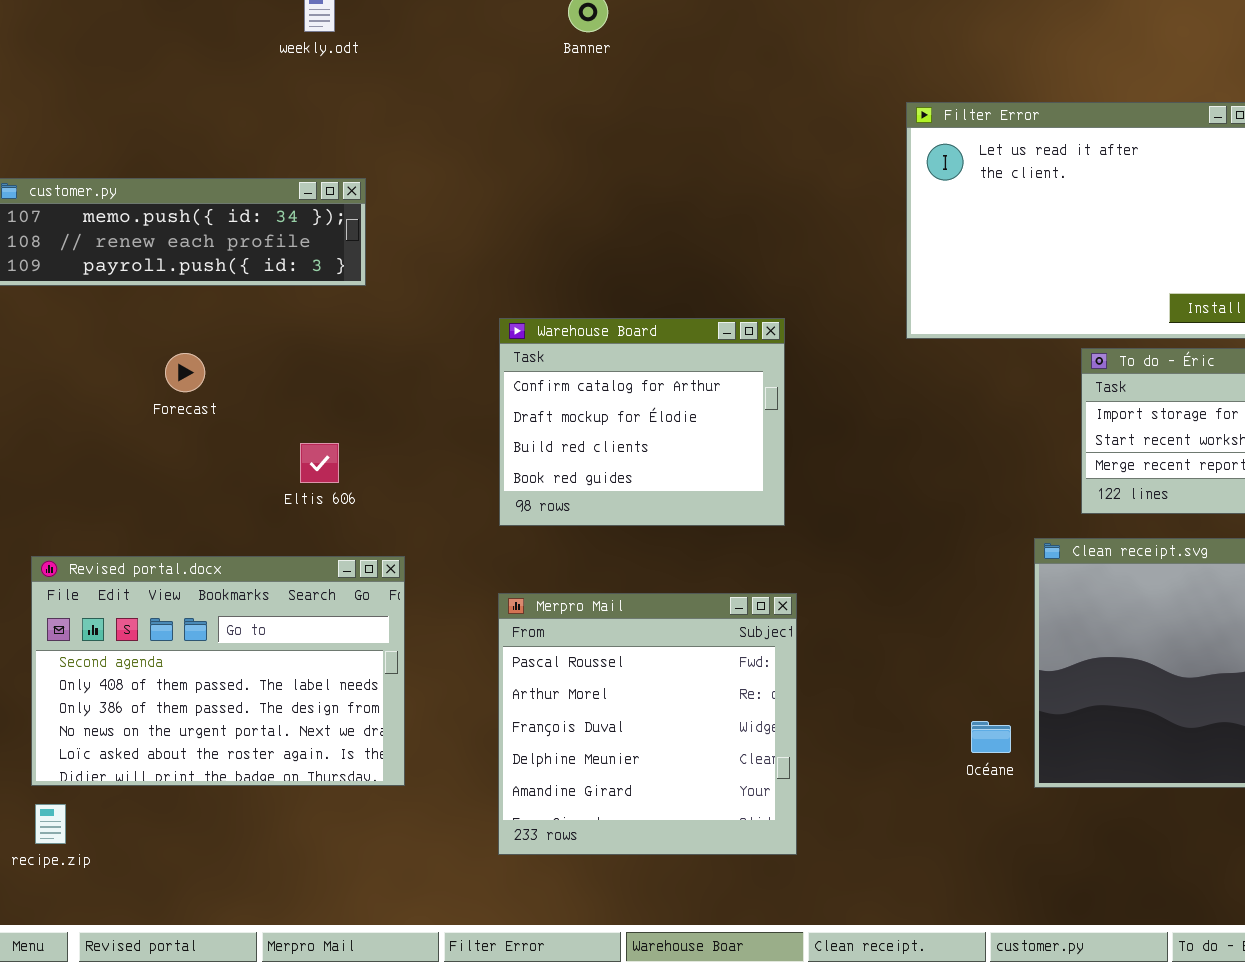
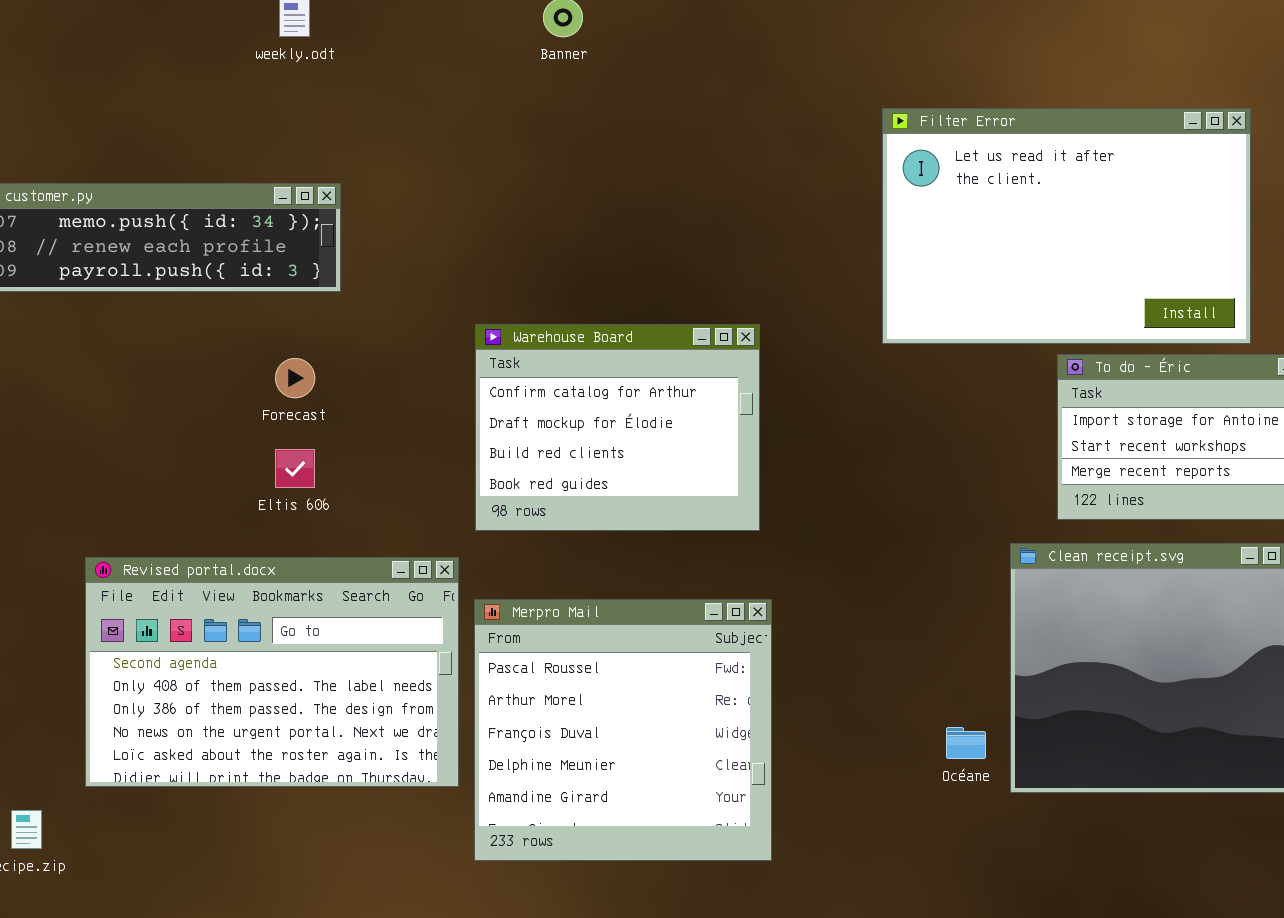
Forecast: [165,353,205,392] -> [275,358,315,398], moved
Revised portal.docx: [31,556,405,786] -> [85,557,459,787], moved

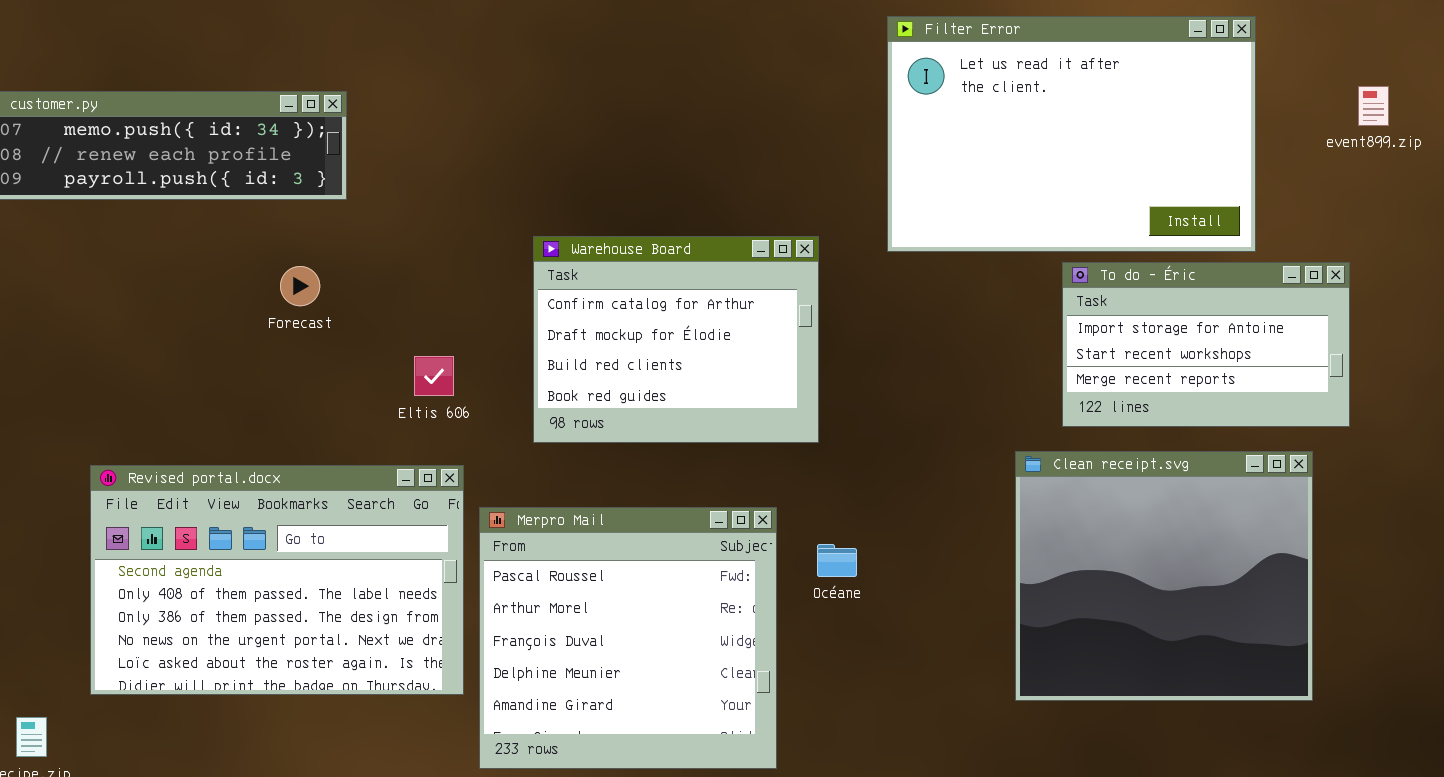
Warehouse Board: [475,324,760,531] -> [533,236,819,443], moved
Eltis 606: [275,449,315,488] -> [414,356,454,396], moved
Océane: [946,727,986,759] -> [817,544,857,577], moved

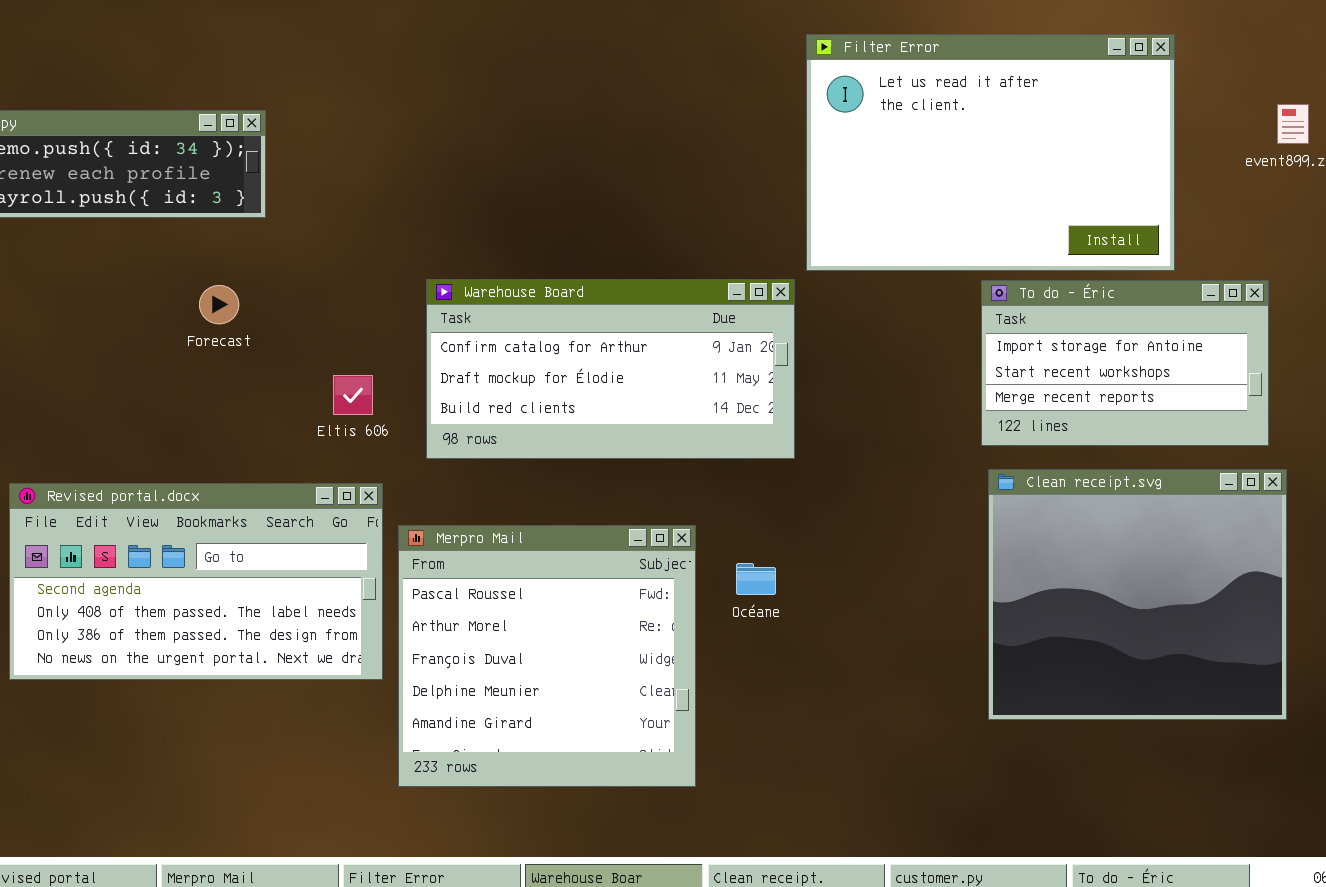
Warehouse Board: [533,236,819,443] -> [426,279,795,459], moved, resized
Clean receipt.svg: [1015,451,1313,701] -> [988,469,1287,720], moved
Revised portal.docx: [90,465,464,695] -> [9,483,383,680], resized

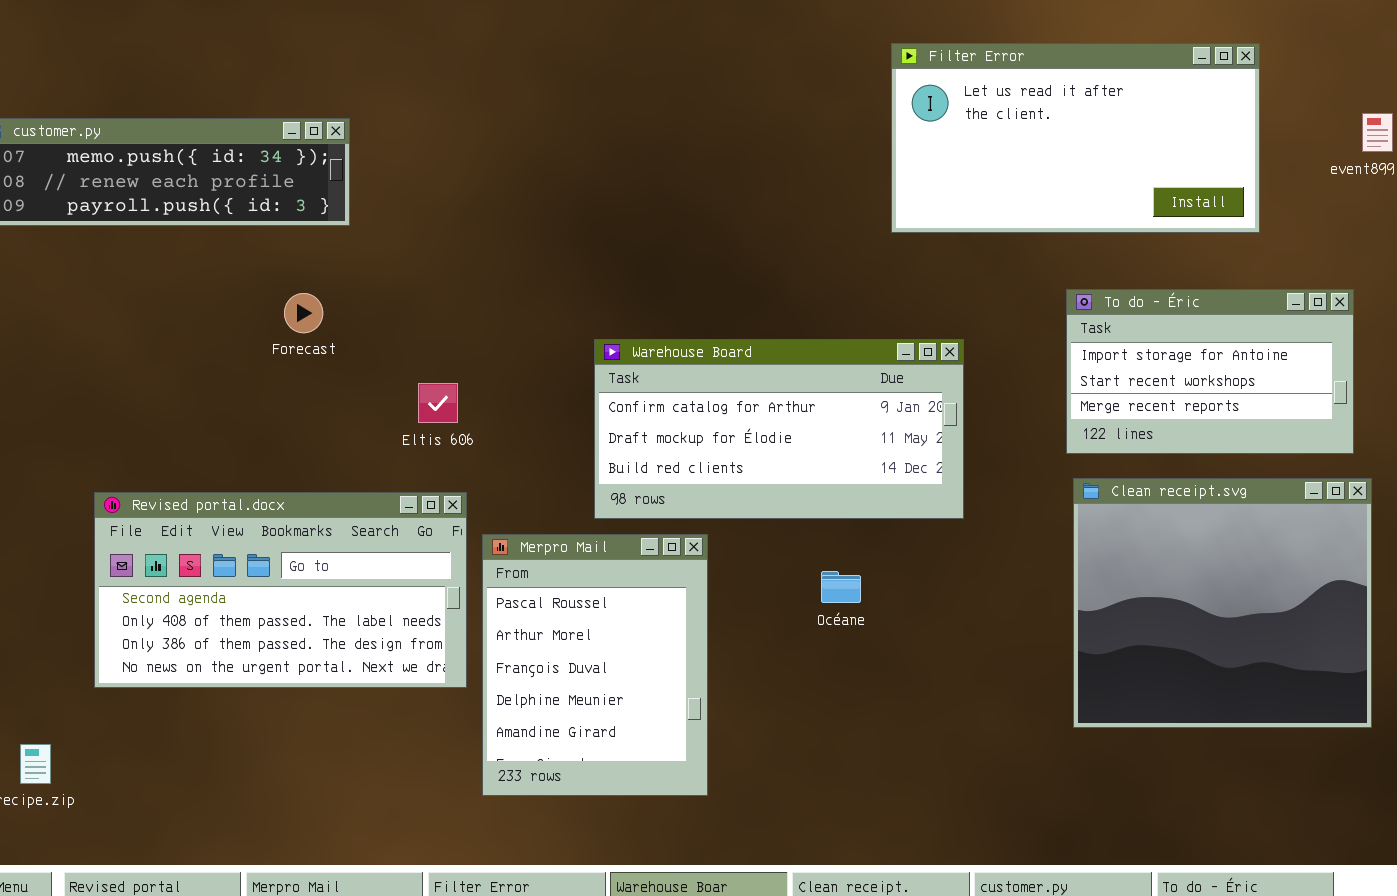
Filter Error: [806,34,1175,271] -> [891,43,1260,233], resized
Warehouse Board: [426,279,795,459] -> [594,339,964,519], moved
Merpro Mail: [398,525,696,787] -> [482,534,708,796], resized

